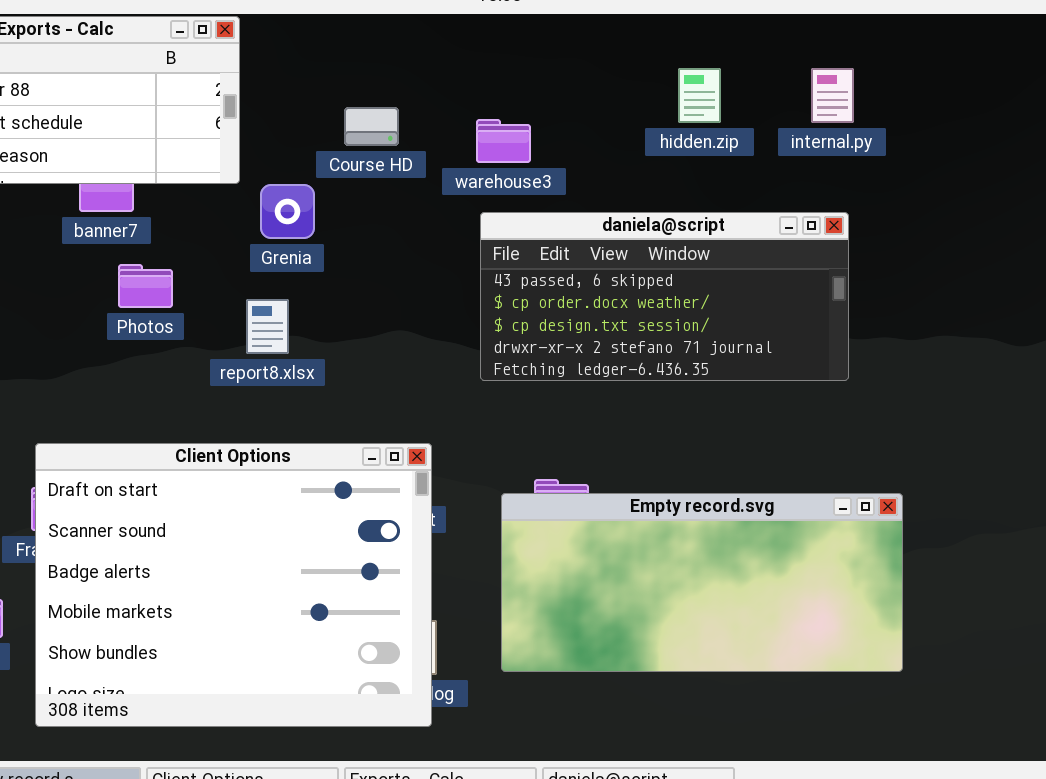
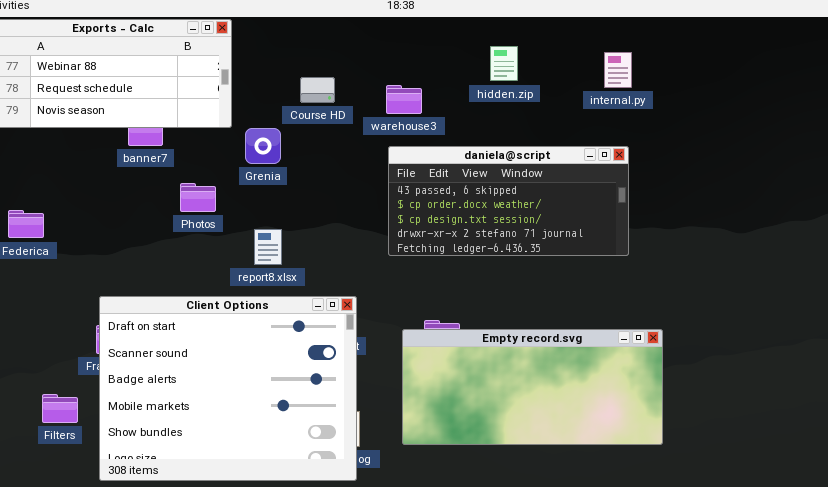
hidden.zip: [678,68,721,123] -> [490,46,518,81], moved
Photos: [118,264,173,308] -> [180,183,216,212], moved
report8.xlsx: [246,299,289,354] -> [254,229,282,265], moved

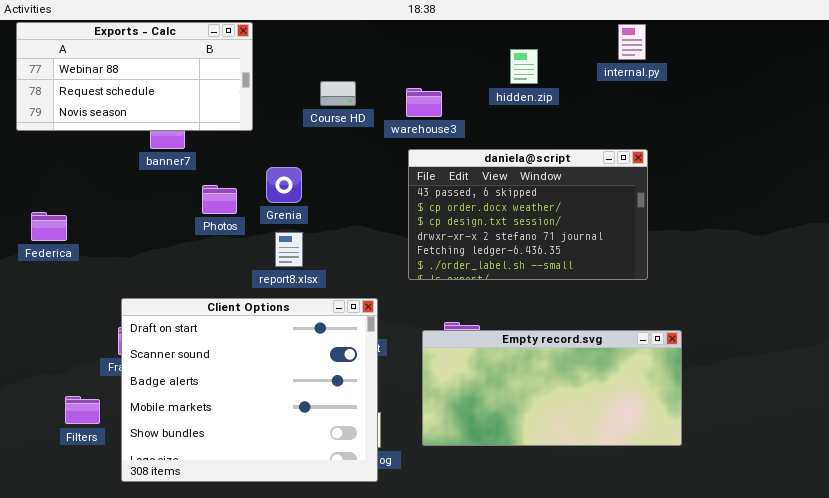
internal.py: [604,52,632,88] -> [618,24,646,60], moved
Grenia: [245,128,281,164] -> [266,167,302,203], moved
daniela@script: [388,146,629,256] -> [408,149,648,280], resized

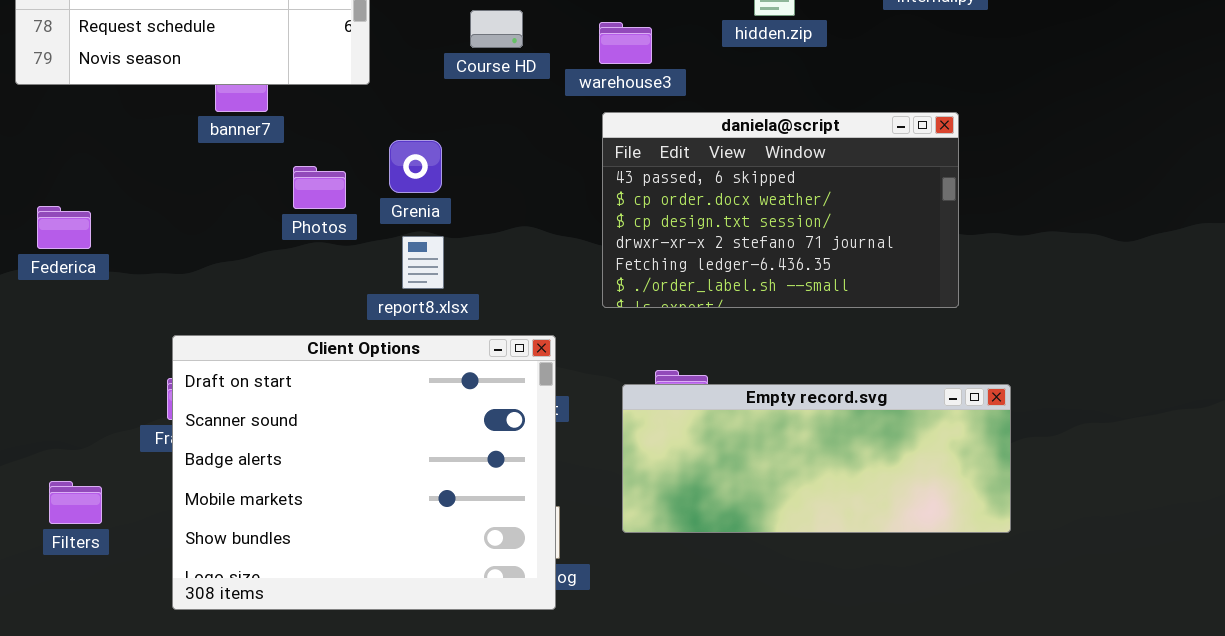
Empty record.svg: [422,330,682,446] -> [622,384,1011,533], resized
Filters: [65,396,100,424] -> [49,481,102,524], moved

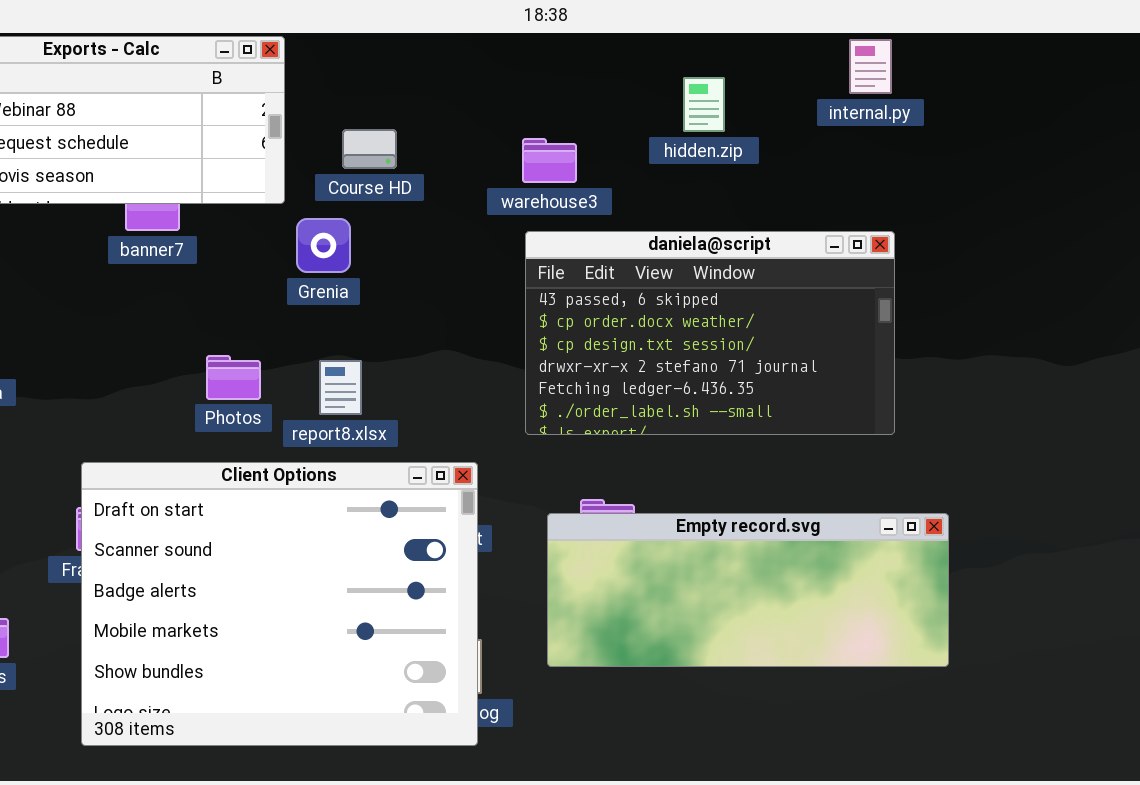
Course HD: [470,10,523,48] -> [342,129,397,169], moved
Grenia: [389,140,442,193] -> [296,218,351,273], moved
Photos: [293,166,346,209] -> [206,355,261,400], moved

